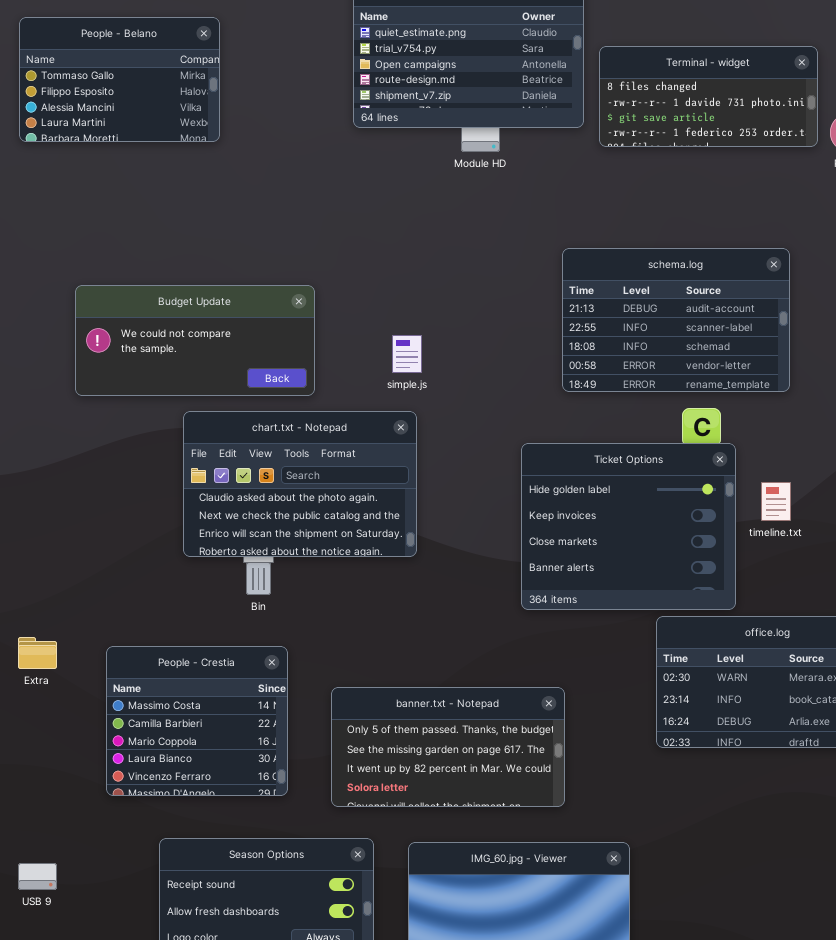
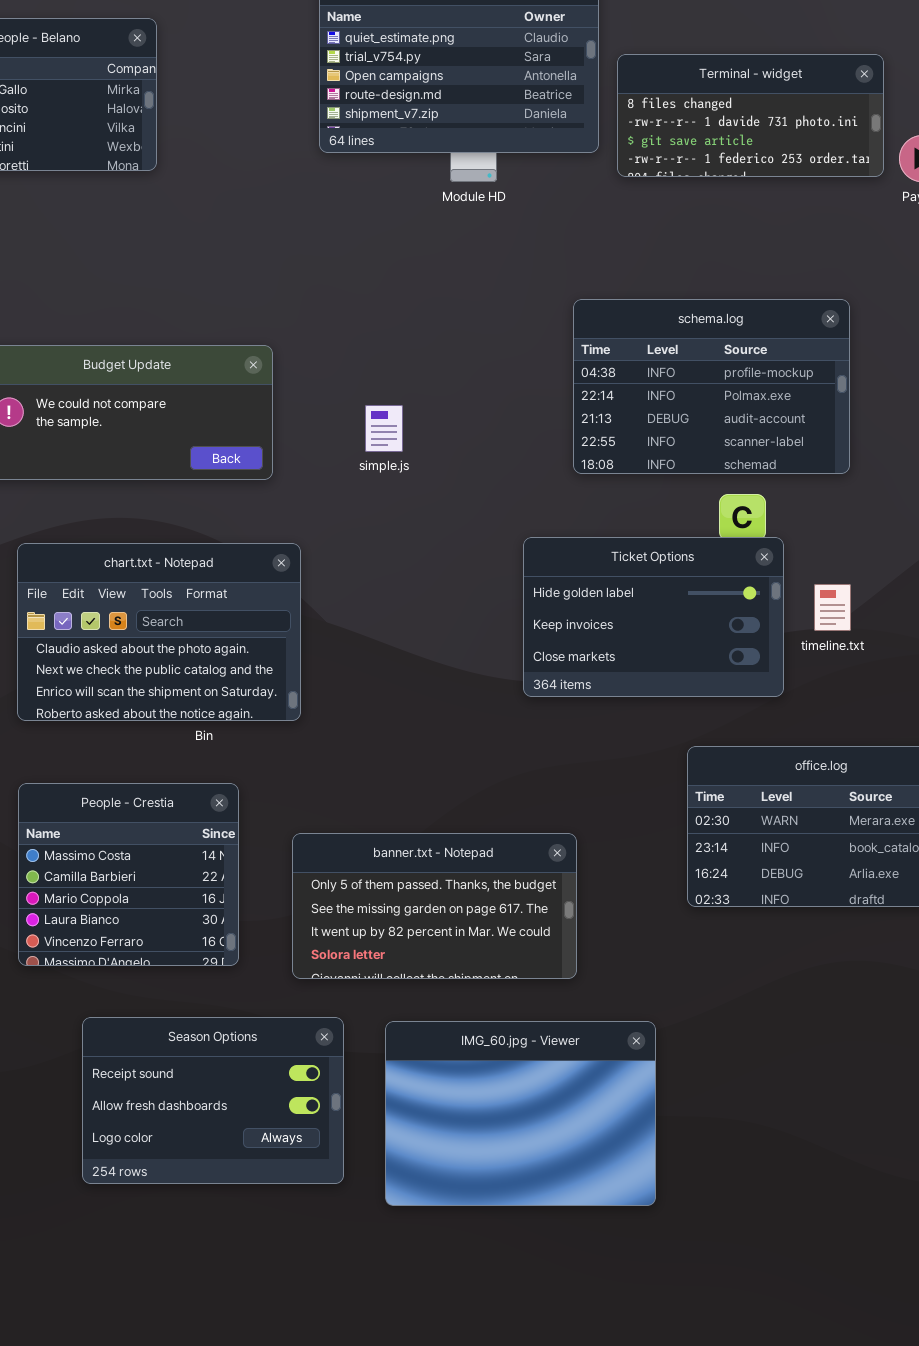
schema.log: [562,248,790,392] -> [573,299,850,474], scrolled up 2 rows
chart.txt - Notepad: [183,411,417,557] -> [17,543,301,721], moved
Ticket Options: [521,443,736,610] -> [523,537,784,697], resized

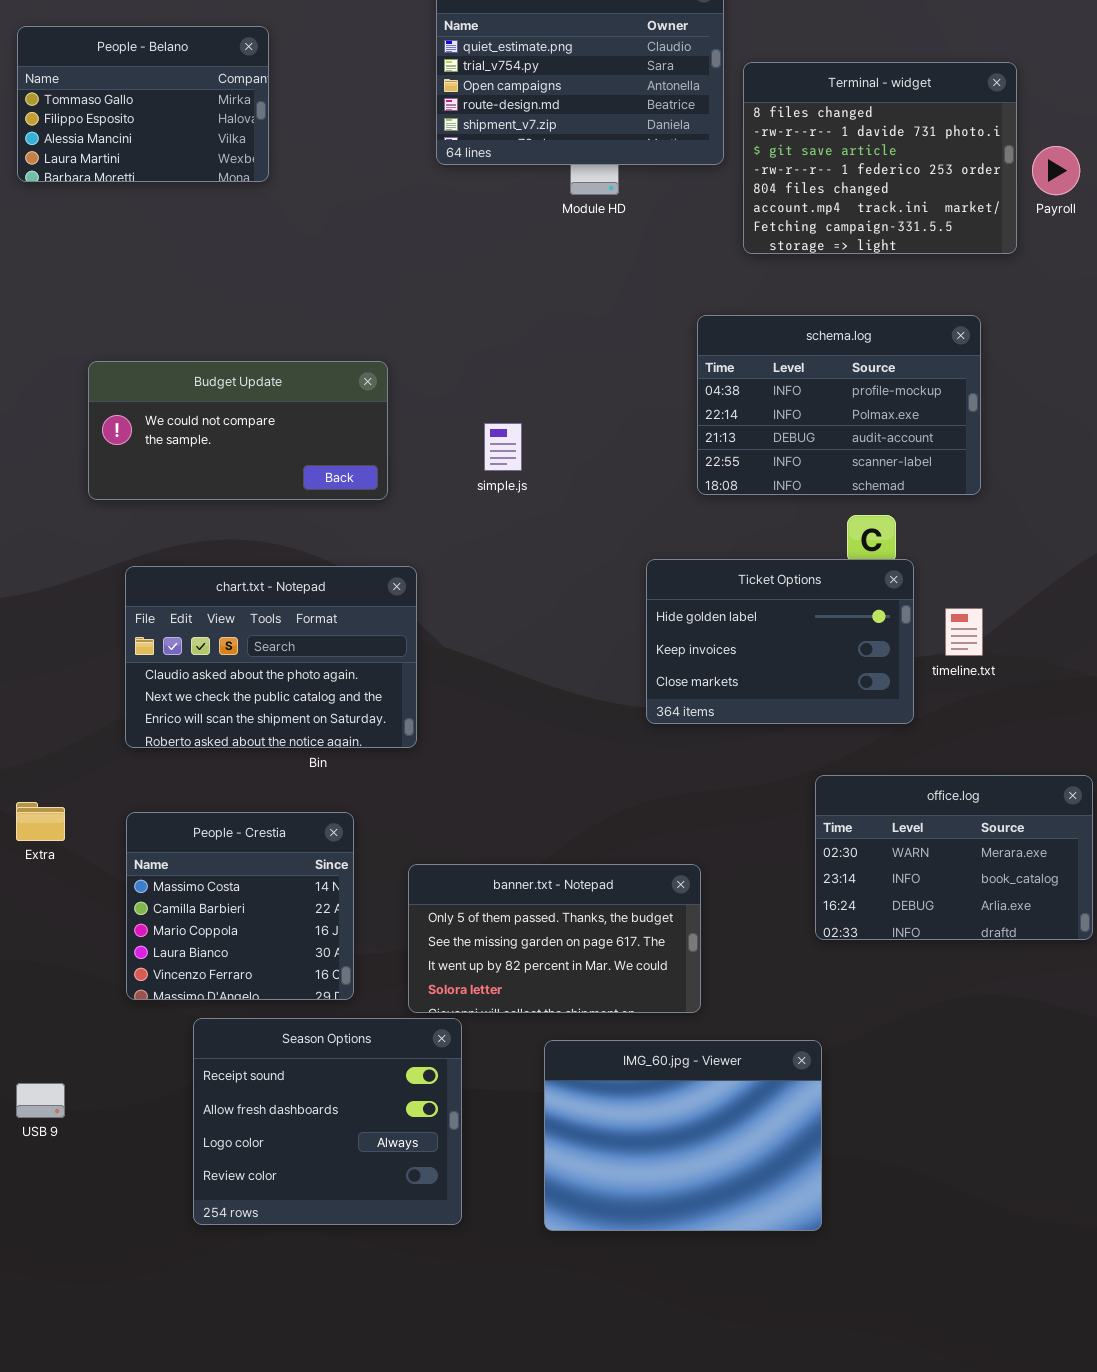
Terminal - widget: [617,54,884,177] -> [743,62,1017,254], resized
Season Options: [82,1017,344,1184] -> [193,1018,462,1225], resized
IMG_60.jpg - Viewer: [385,1021,656,1206] -> [544,1040,822,1231], moved

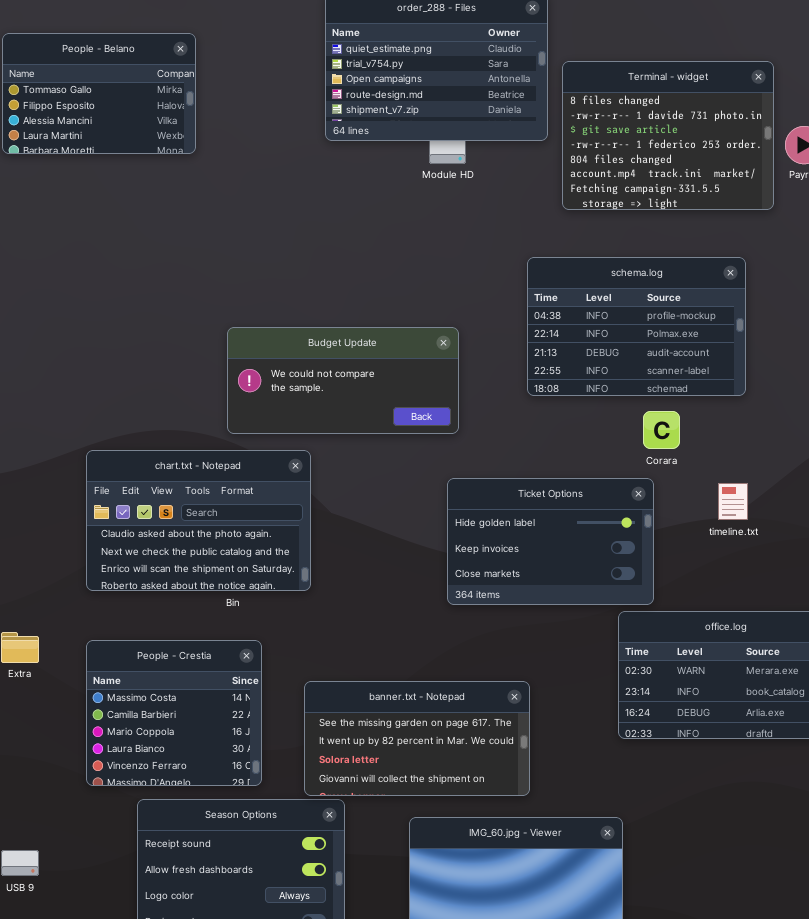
Budget Update: [88,361,388,500] -> [227,327,459,434], moved
Ticket Options: [646,559,914,724] -> [447,478,654,605], moved
banner.txt - Notepad: [408,864,701,1013] -> [304,681,530,796], scrolled down 1 row

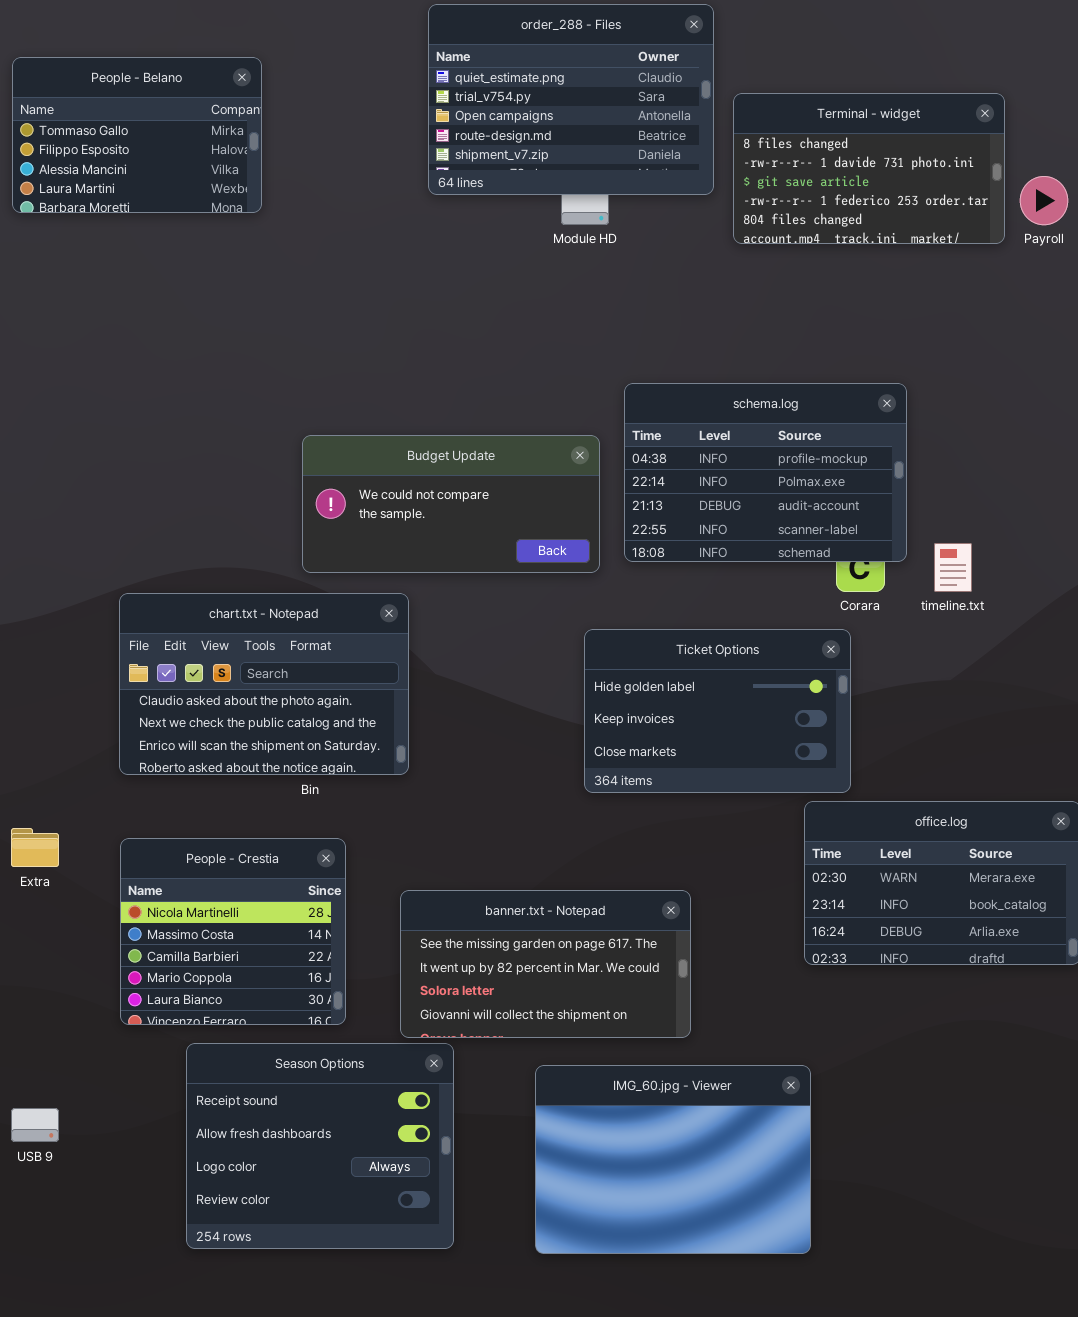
Terminal - widget: [562,61,774,210] -> [733,93,1005,244], resized
schema.log: [527,257,746,396] -> [624,383,907,562], moved
timeline.txt: [718,483,748,520] -> [934,543,972,592], moved
People - Crestia: [86,640,262,786] -> [120,838,346,1025], scrolled up 1 row

